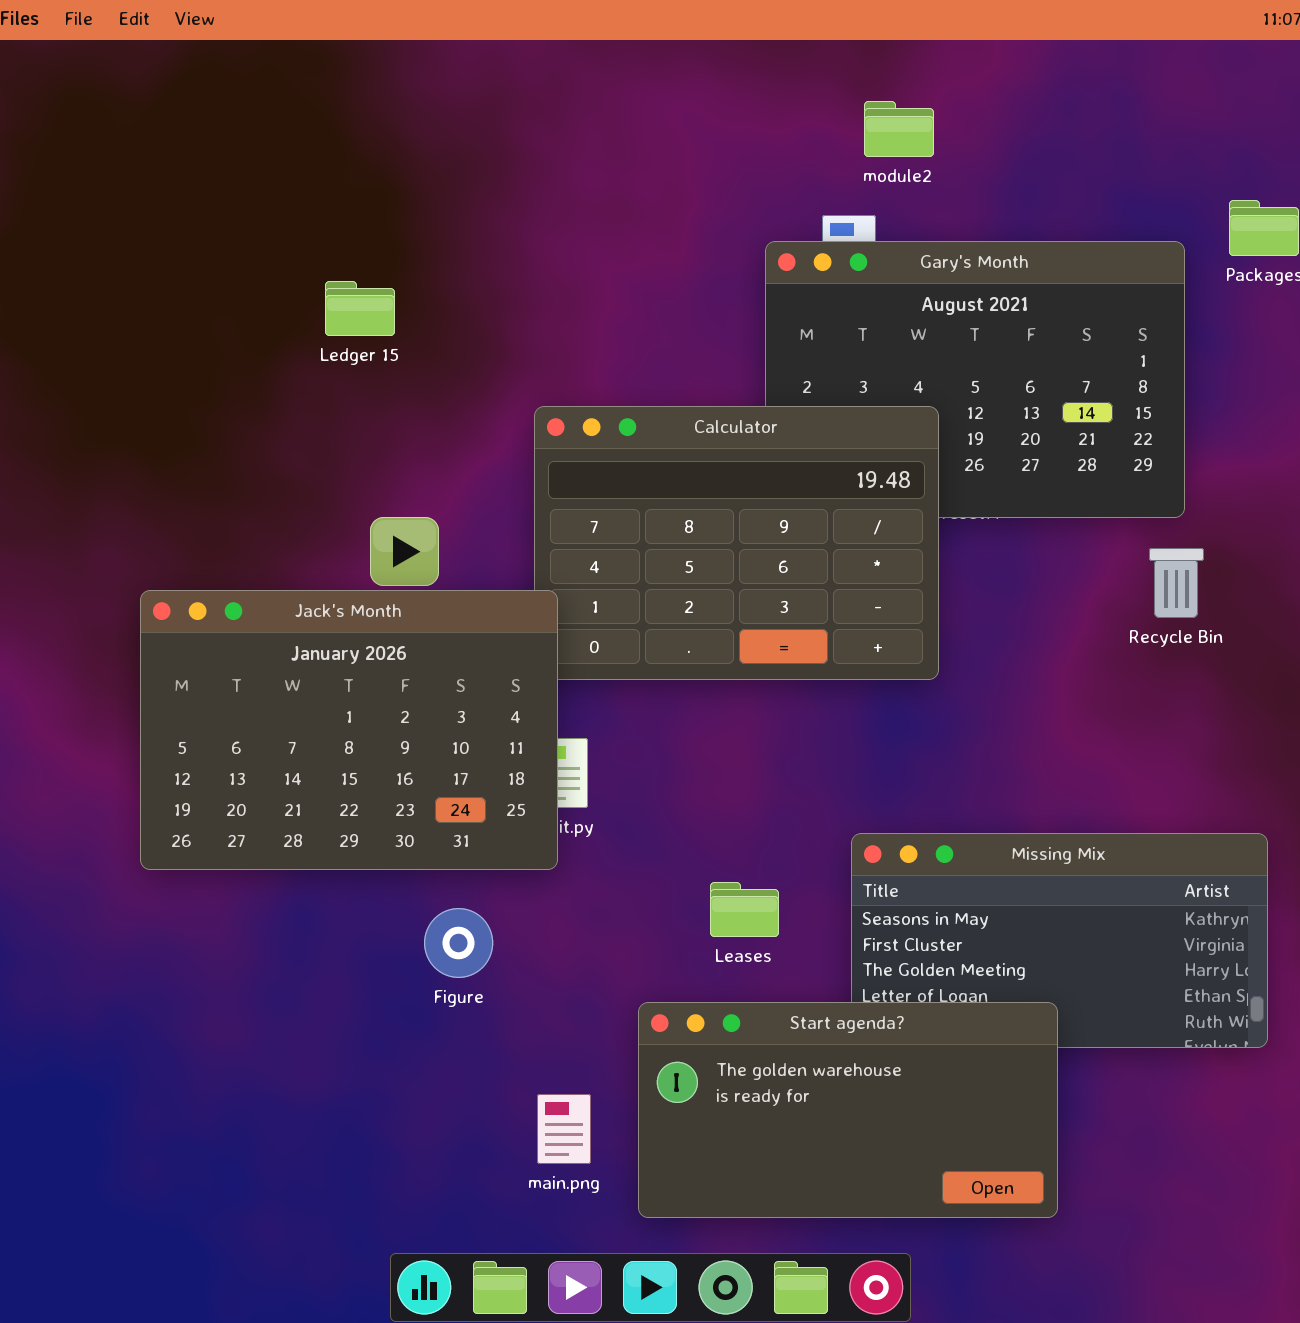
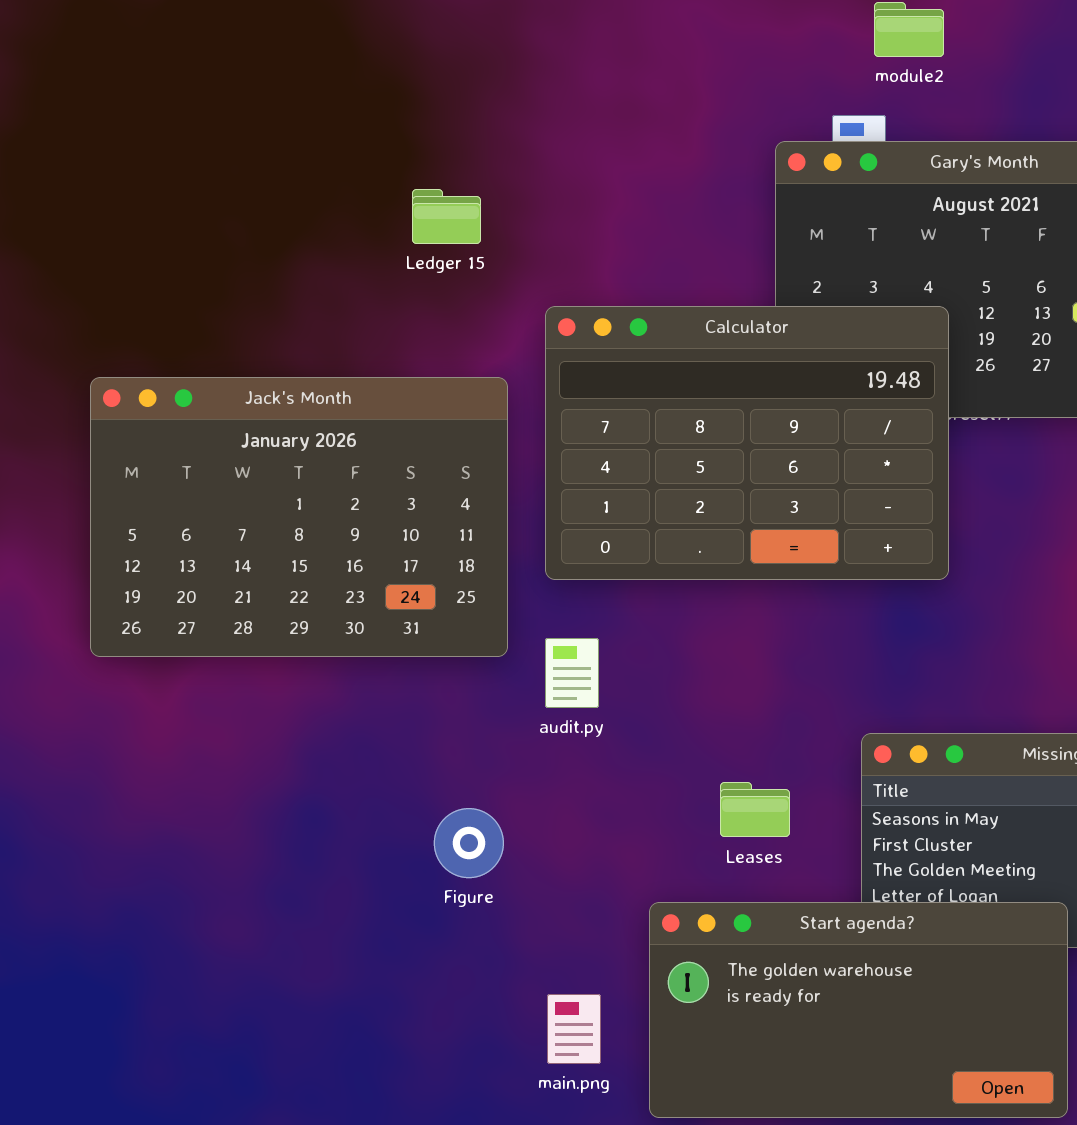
Ledger 15: [325,281,395,336] -> [412,189,481,244], moved
Jack's Month: [140,590,558,870] -> [90,377,508,657], moved

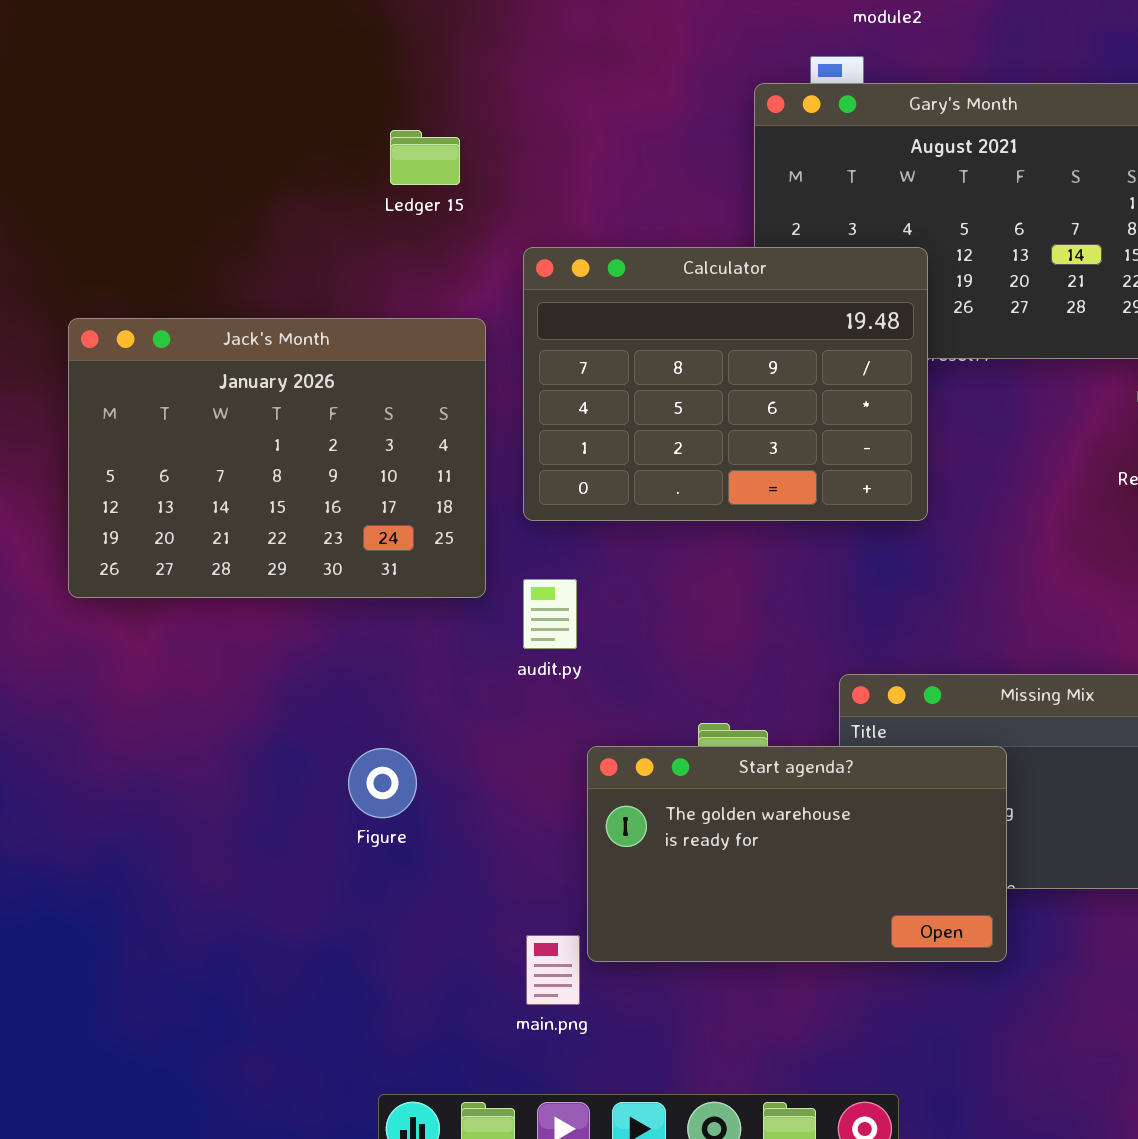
Figure: [434,808,504,878] -> [348,748,417,818], moved
Start agenda?: [649,902,1068,1118] -> [587,746,1007,962], moved

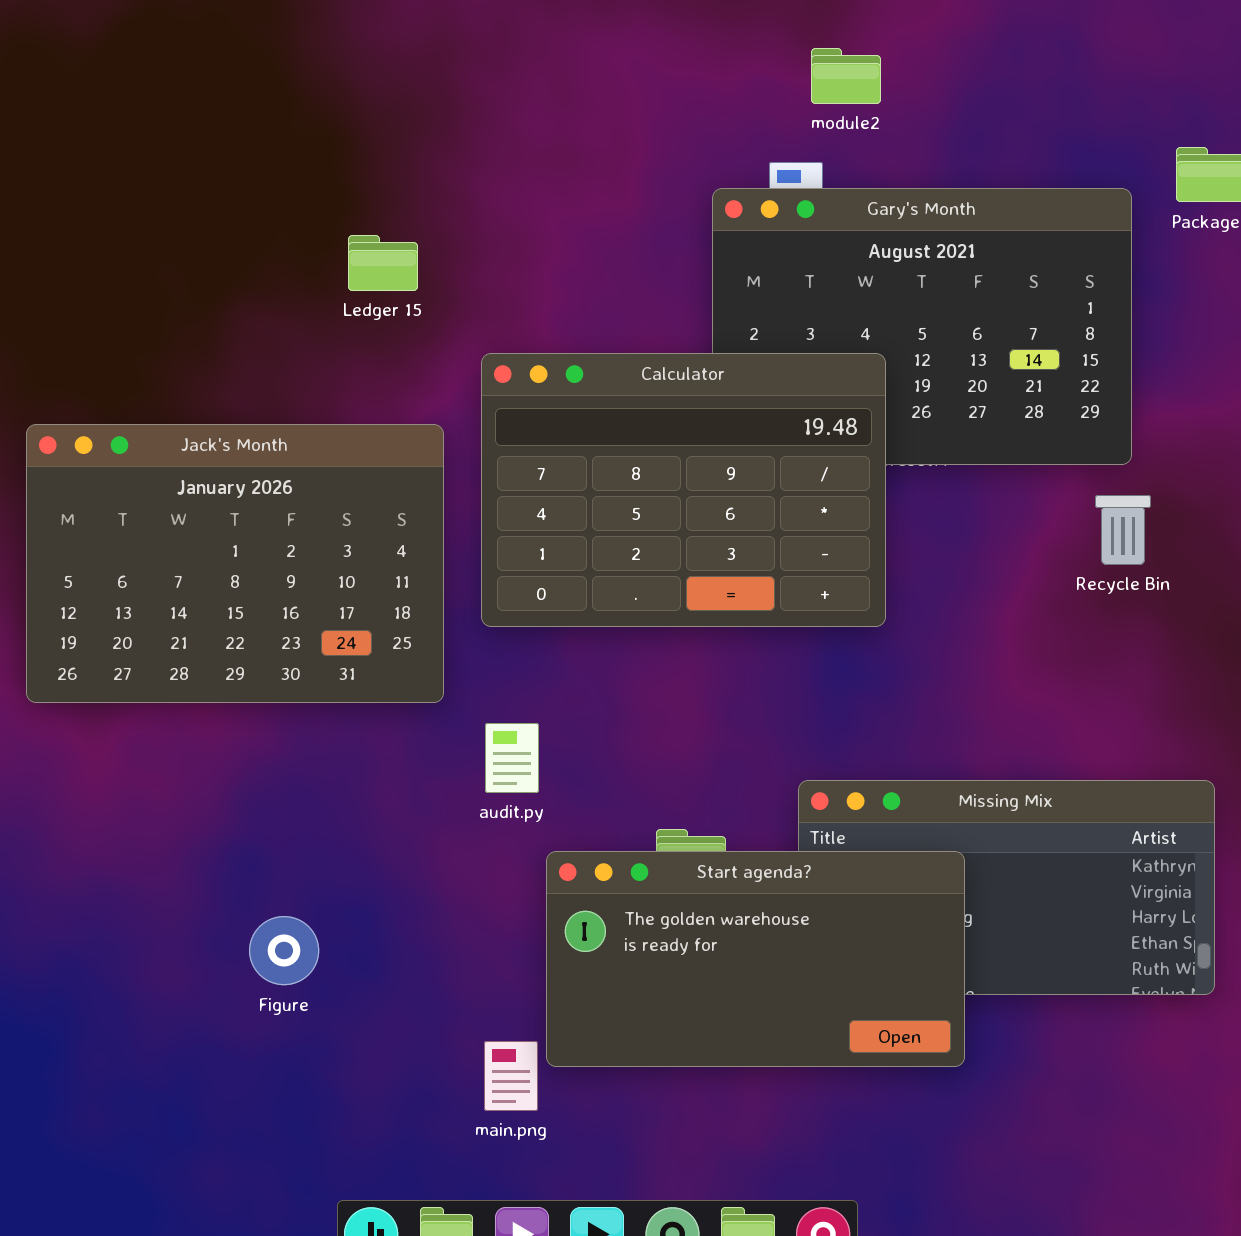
audit.py: [523,579,577,649] -> [485,723,539,793], moved
Figure: [348,748,417,818] -> [249,916,319,985], moved

